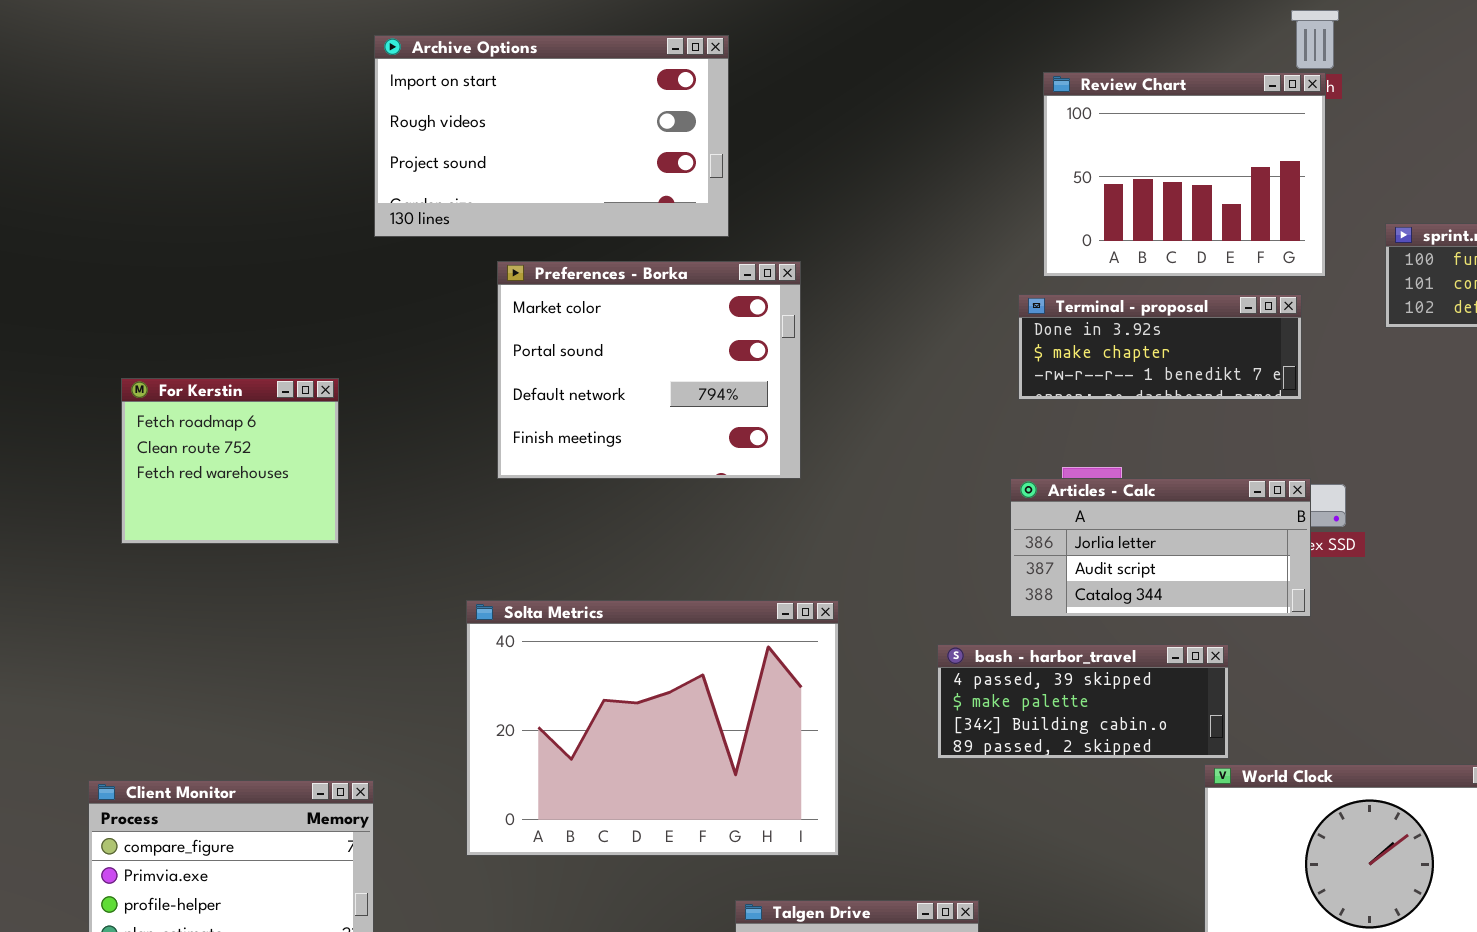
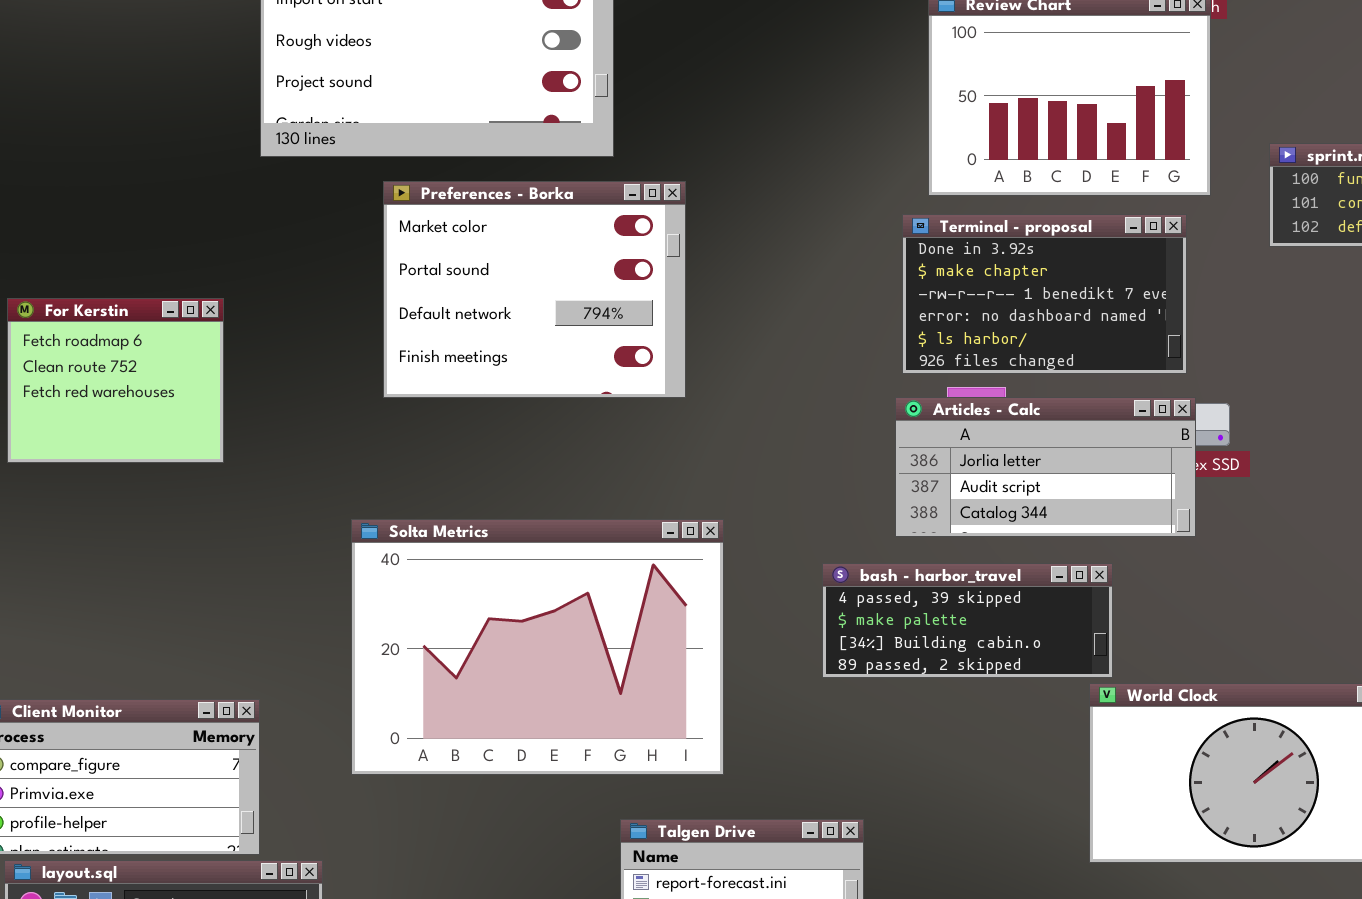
Terminal - proposal: [1018,294,1302,400] -> [902,214,1187,374], resized

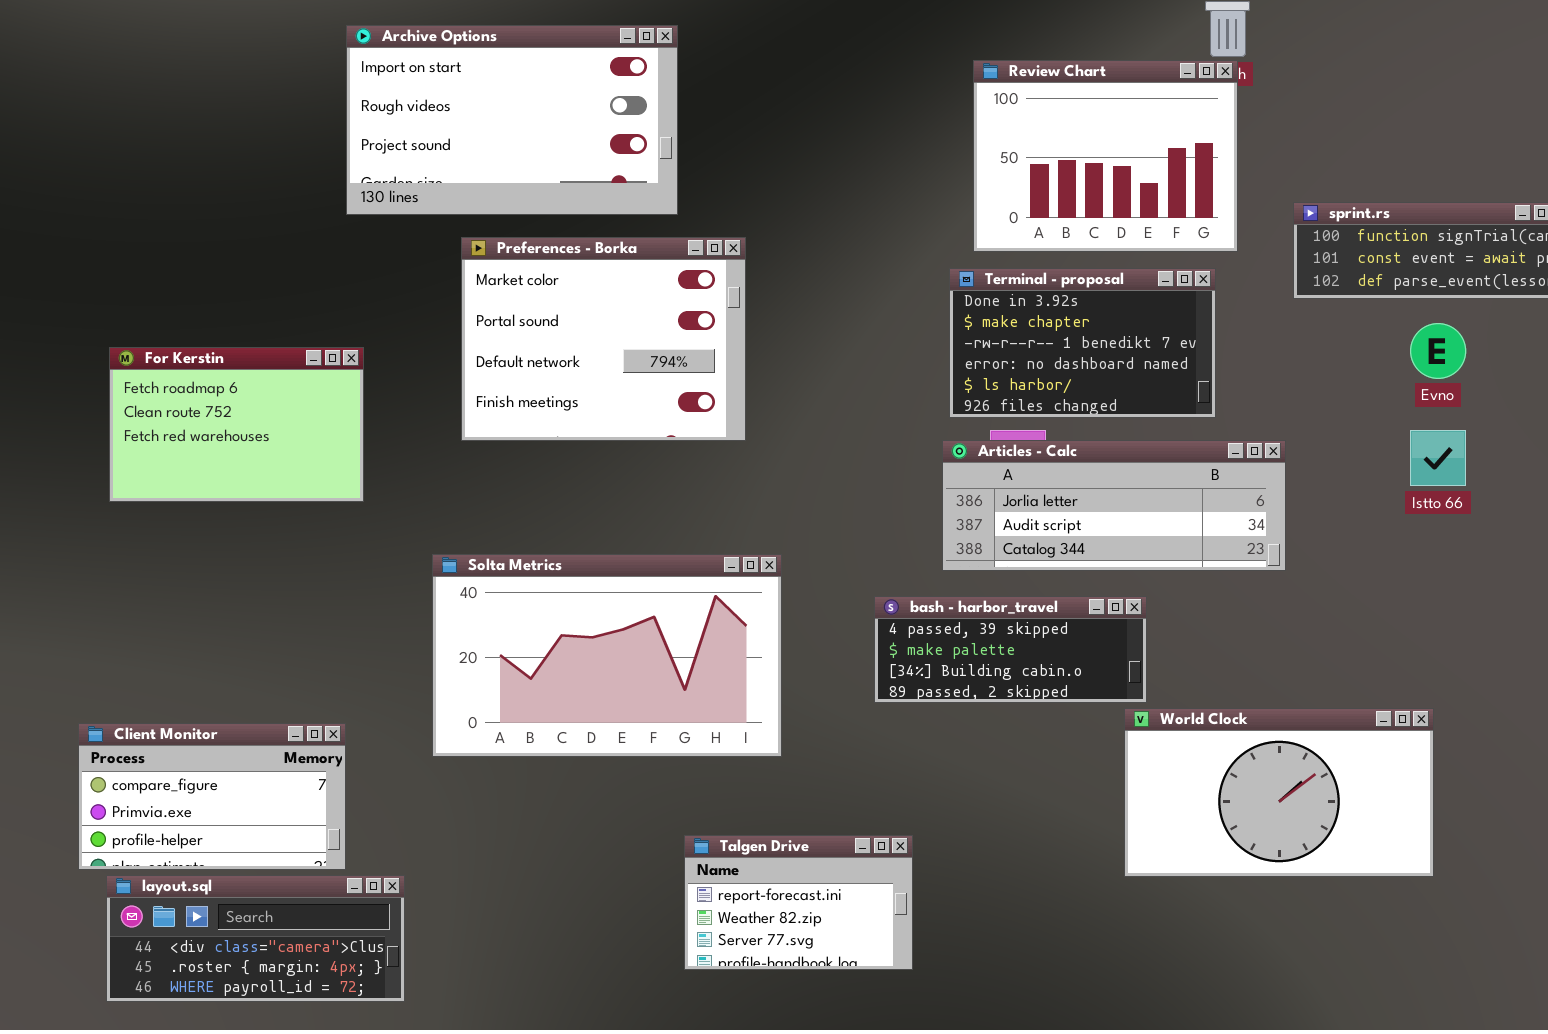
For Kerstin: [7,298,224,463] -> [109,347,364,502], resized
Articles - Calc: [895,397,1196,537] -> [942,440,1286,571], resized
Solta Metrics: [351,519,724,775] -> [432,554,782,757], resized

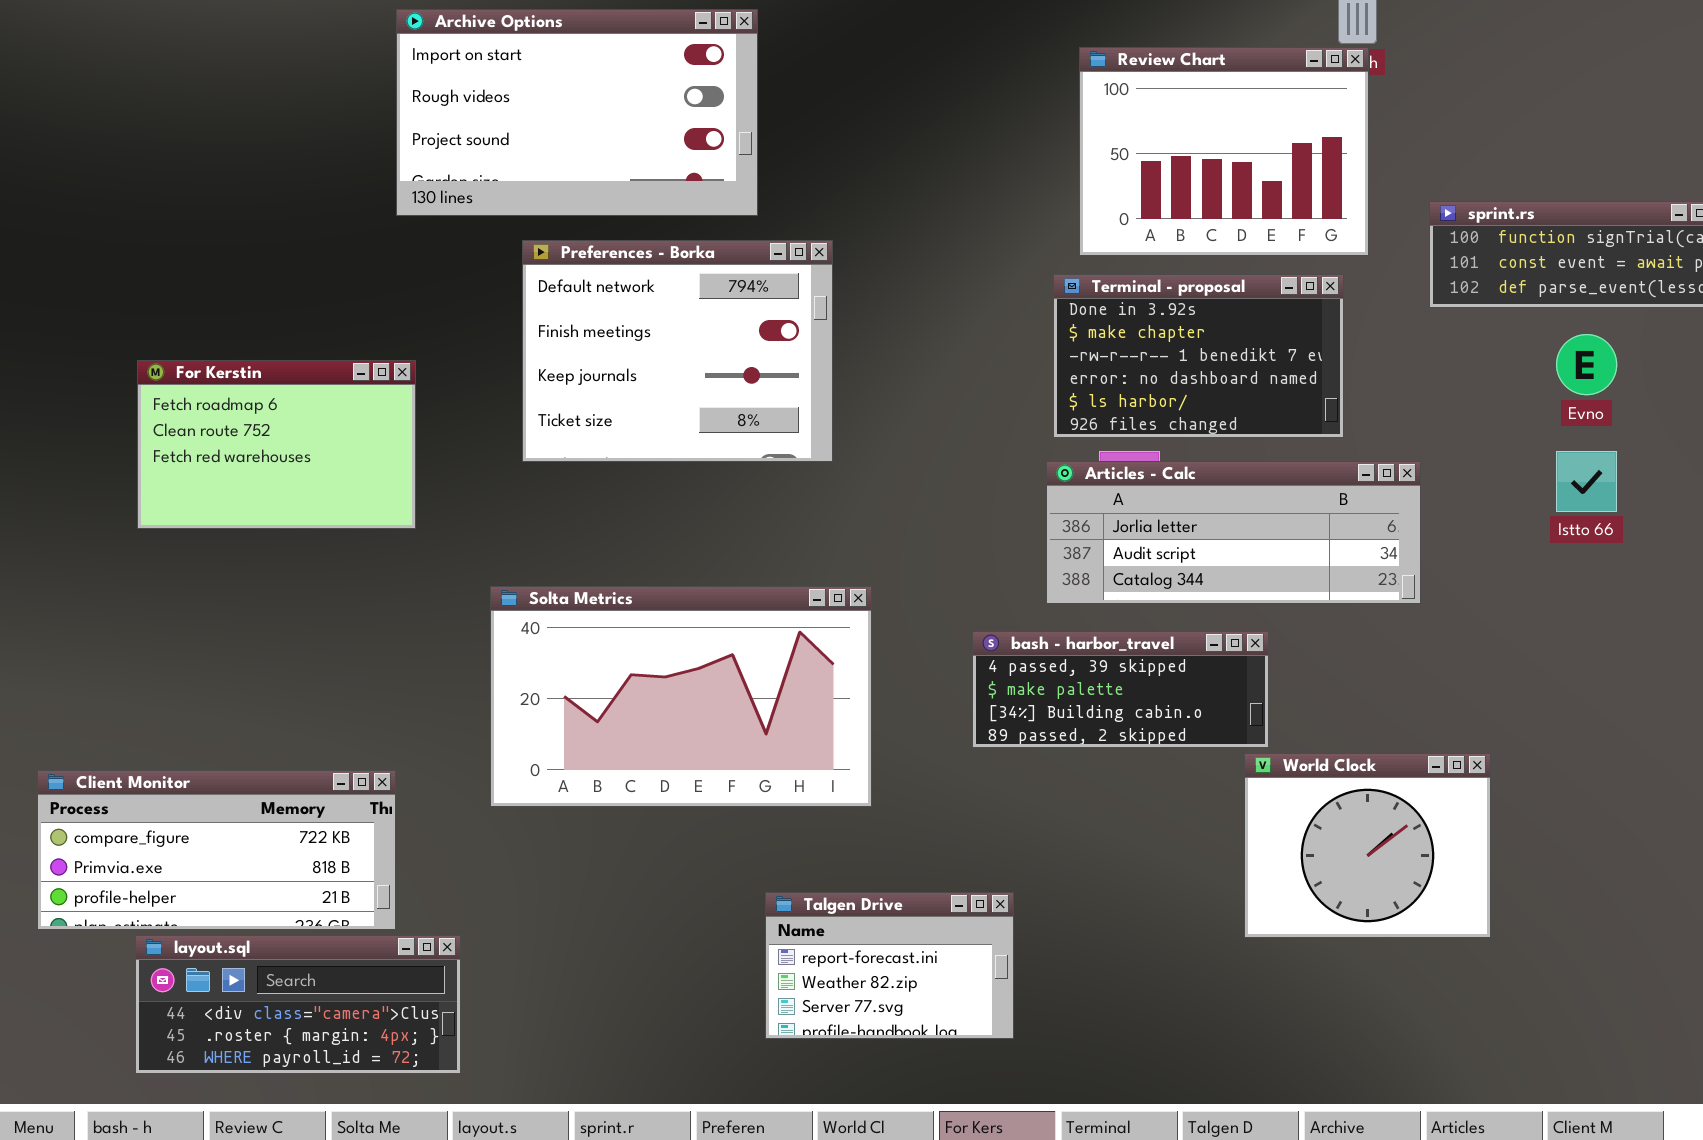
Preferences - Borka: [461,237,746,441] -> [522,240,833,462], scrolled down 2 rows
World Clock: [1124,708,1434,877] -> [1244,753,1491,938], resized
Client Monitor: [78,723,346,870] -> [37,770,396,930], resized

